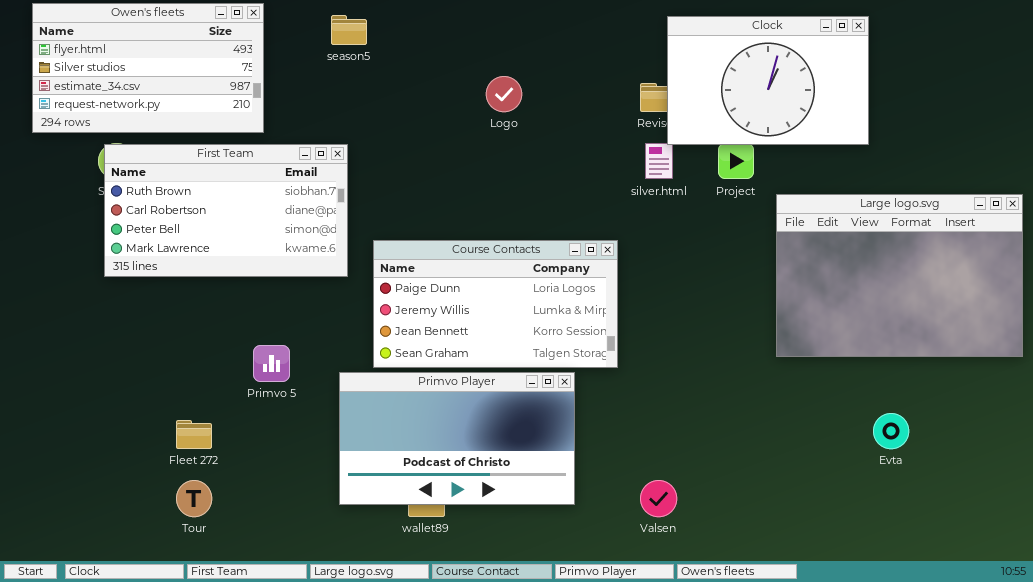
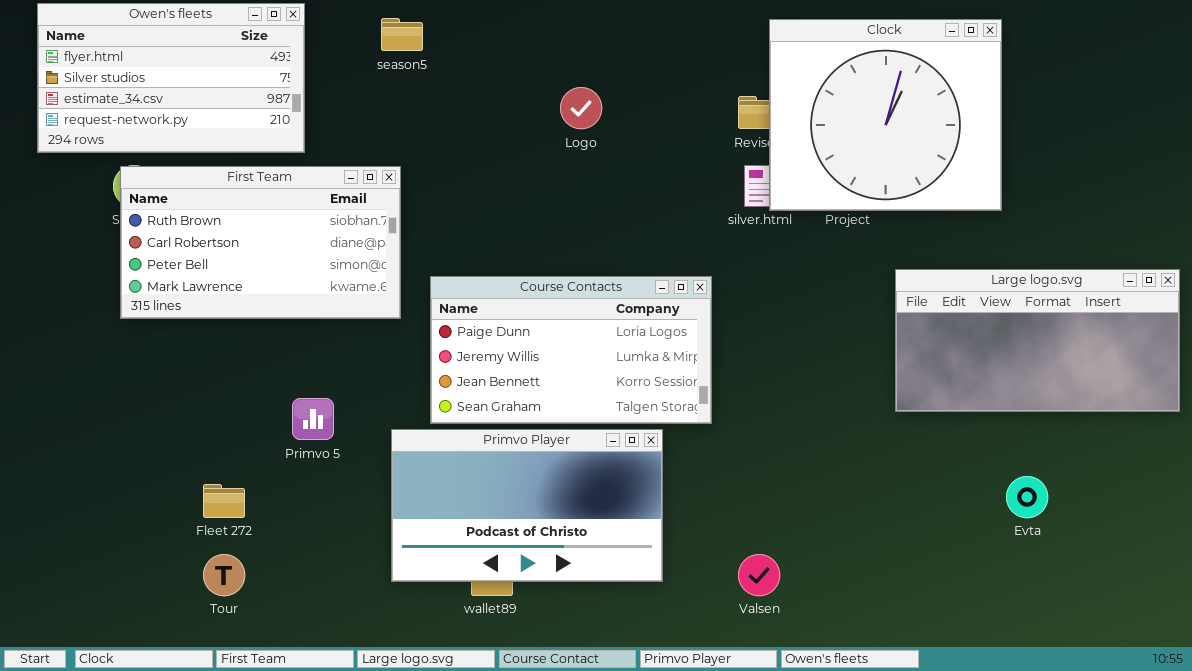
Clock: [667,16,869,145] -> [769,19,1002,211], resized
Large logo.svg: [776,194,1023,357] -> [895,269,1180,412], resized

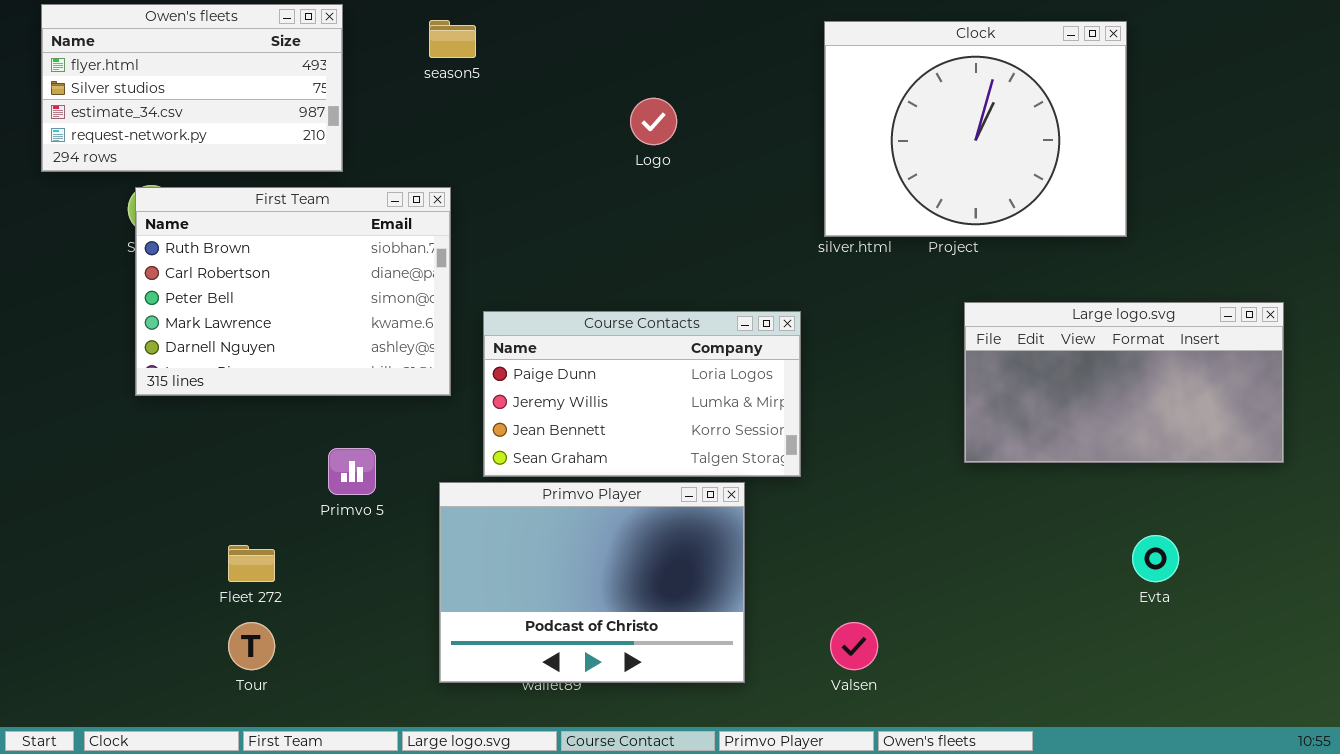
Clock: [769,19,1002,211] -> [824,21,1127,237], resized
First Team: [120,166,401,319] -> [135,187,451,396], resized
Large logo.svg: [895,269,1180,412] -> [964,302,1284,463], moved
Primvo Player: [391,429,663,582] -> [439,482,745,683], resized

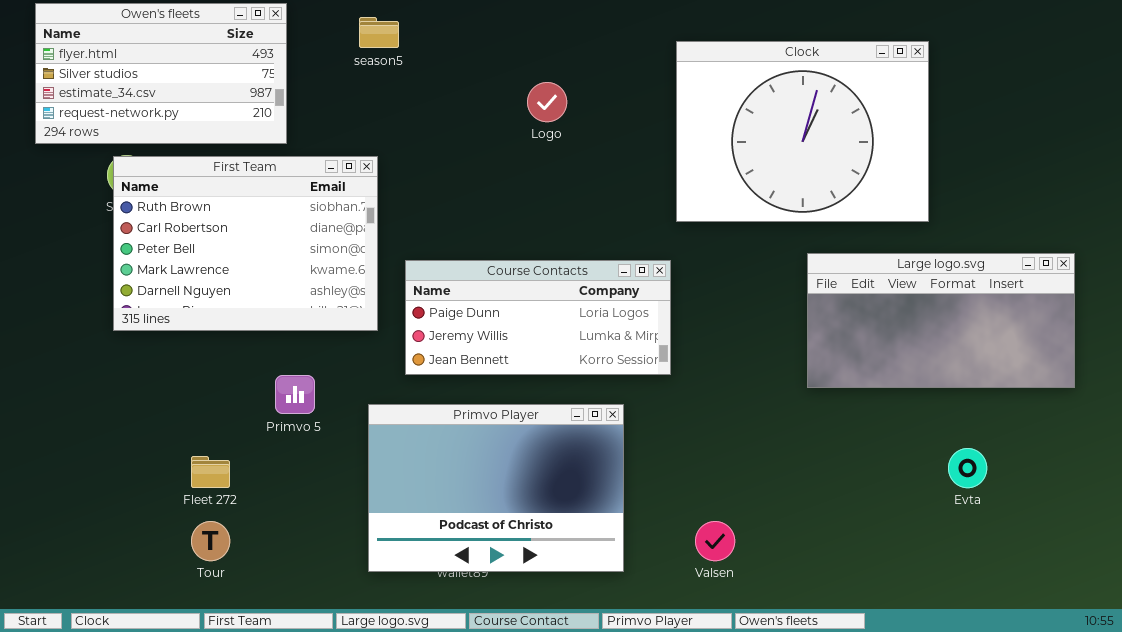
Clock: [824,21,1127,237] -> [676,41,929,222], moved
Course Contacts: [483,311,801,477] -> [405,260,671,375], resized

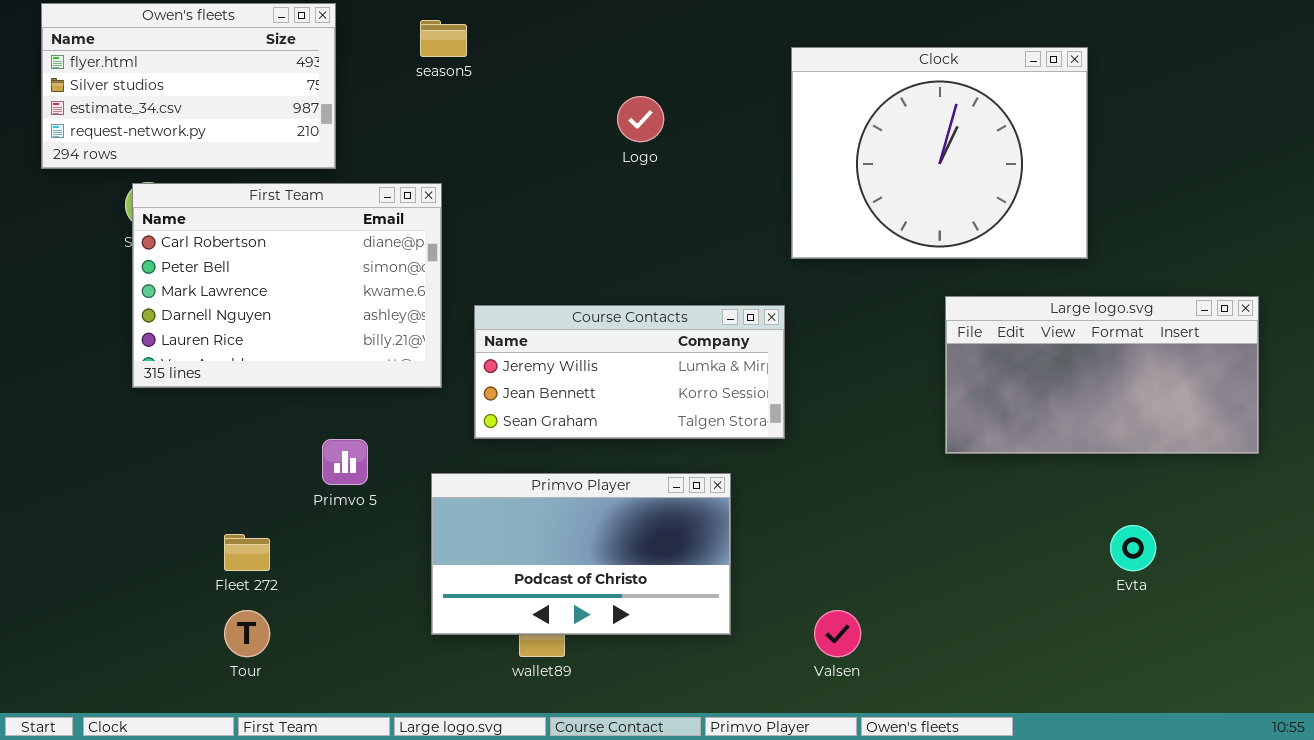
First Team: [113,156,378,331] -> [132,183,442,388], scrolled down 1 row
Course Contacts: [405,260,671,375] -> [474,305,785,439], scrolled down 1 row
Primvo Player: [368,404,624,572] -> [431,473,731,635], resized

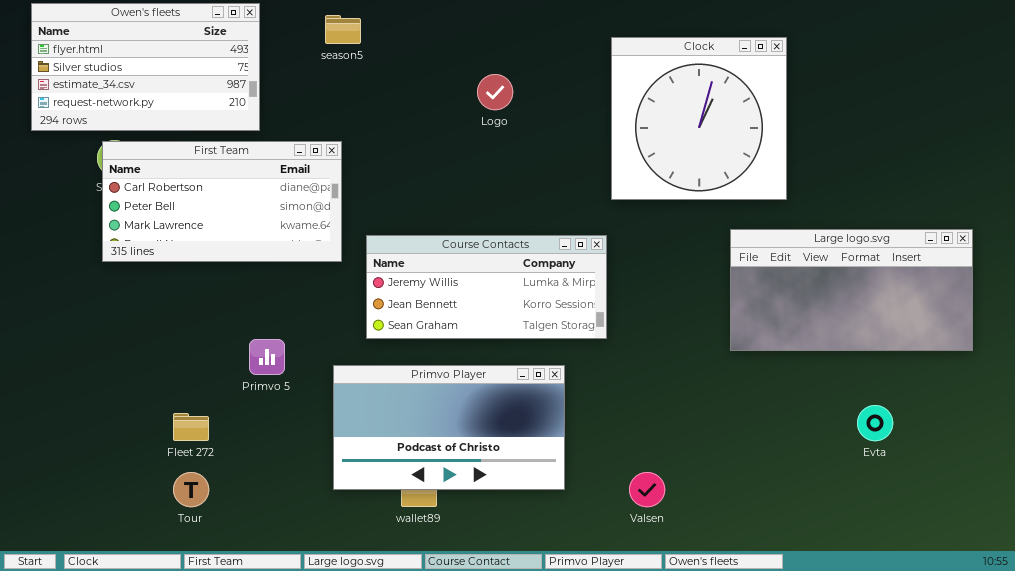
Clock: [791,47,1088,259] -> [611,37,787,200], resized
First Team: [132,183,442,388] -> [102,141,342,262], resized

